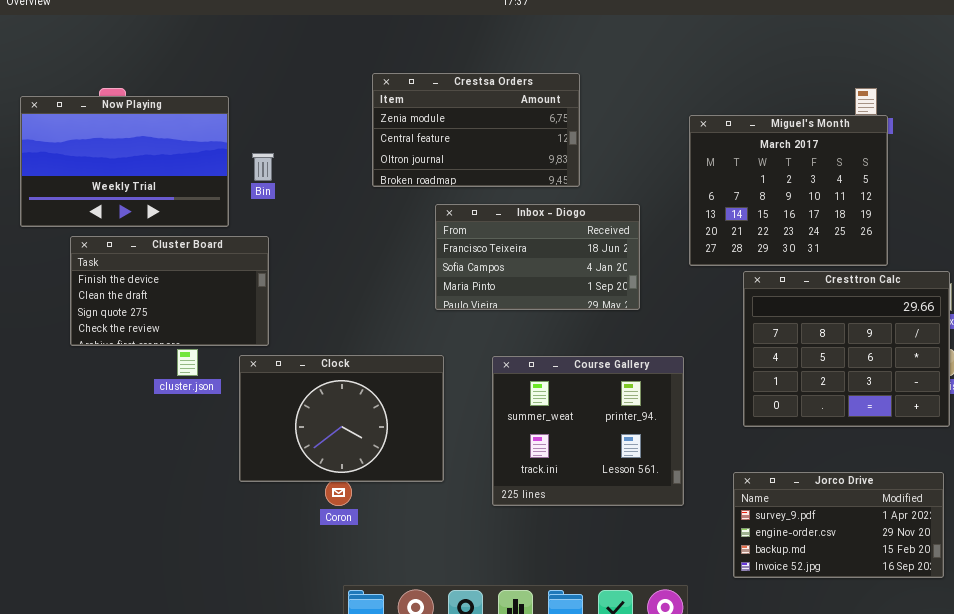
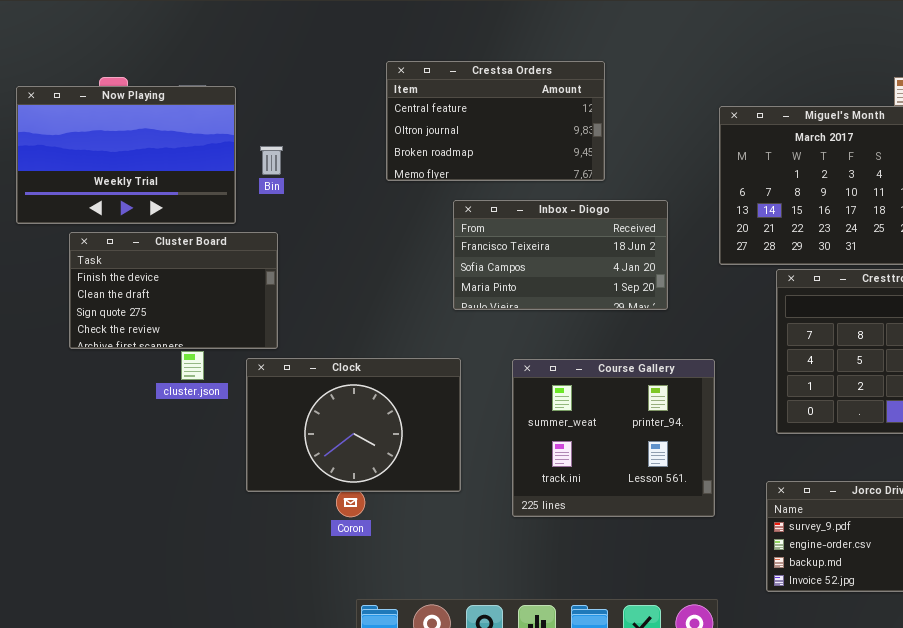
Crestsa Orders: [372,73,580,187] -> [386,61,605,181], scrolled down 1 row

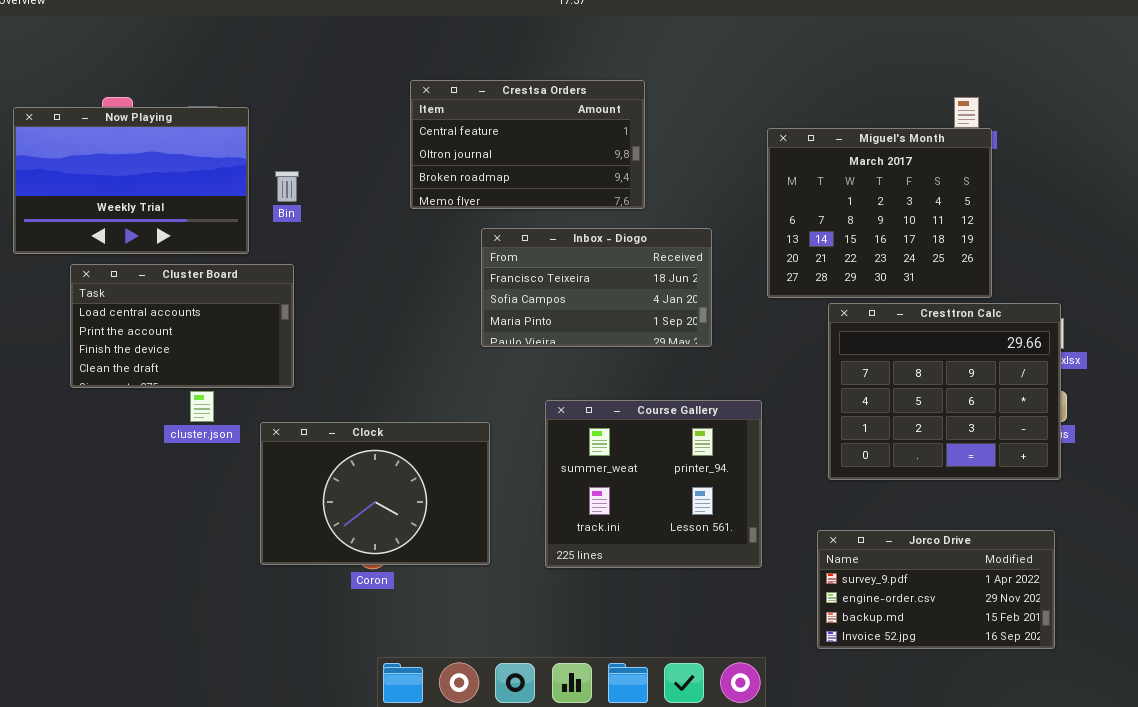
Cluster Board: [69,232,278,349] -> [70,264,294,388], scrolled up 2 rows
Clock: [246,358,461,492] -> [260,422,490,565], moved

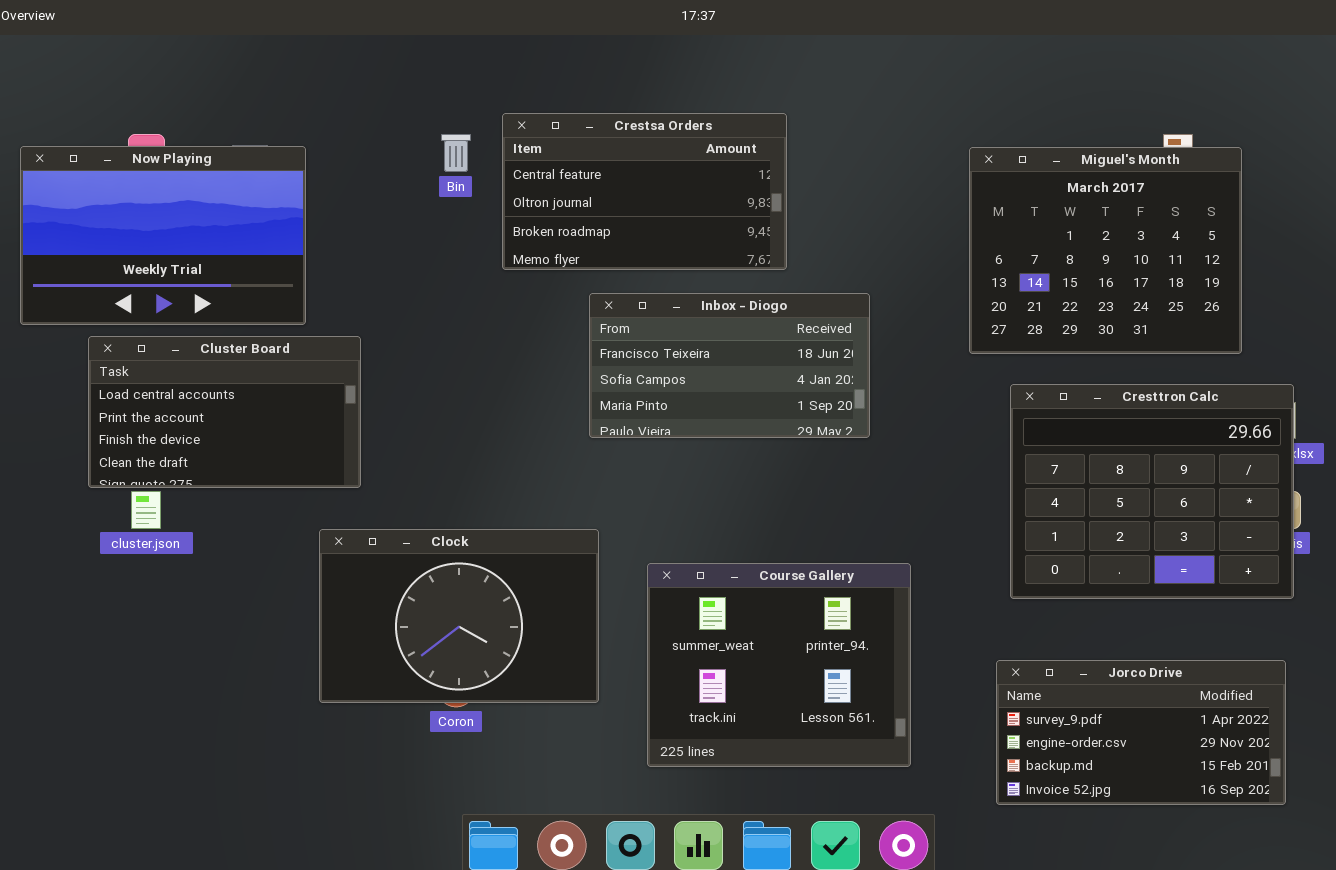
Miguel's Month: [767,128,992,298] -> [969,147,1242,354], moved
Bin: [275,171,299,202] -> [441,134,471,172], moved
cluster.json: [190,391,214,422] -> [131,491,161,529], moved
Course Gallery: [545,400,762,568] -> [647,563,911,767], moved

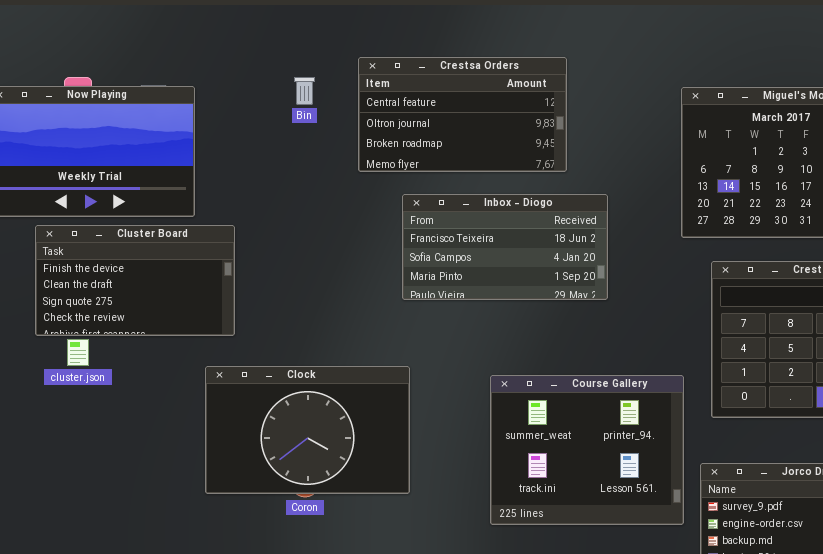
Crestsa Orders: [502,113,787,270] -> [358,57,567,172], moved
Cluster Board: [88,336,361,488] -> [35,225,235,336], scrolled down 2 rows
Course Gallery: [647,563,911,767] -> [490,375,684,525], moved

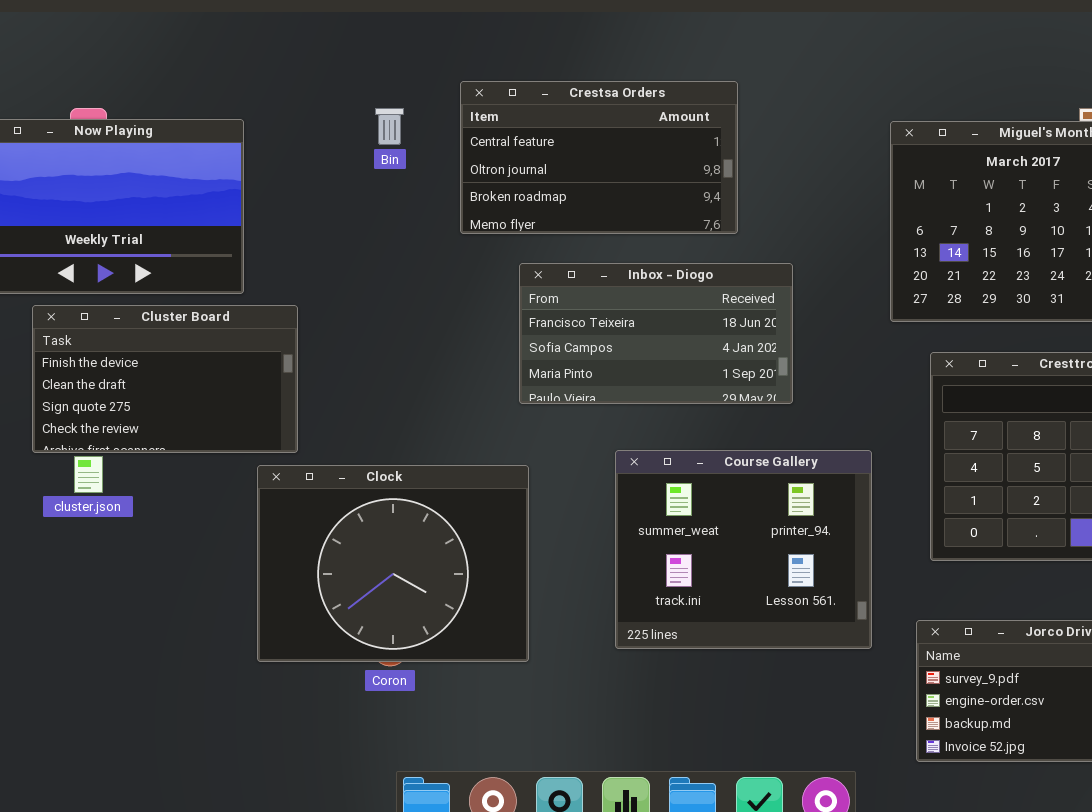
Clock: [205,366,410,494] -> [257,465,529,662], resized
Course Gallery: [490,375,684,525] -> [615,450,872,649], moved

